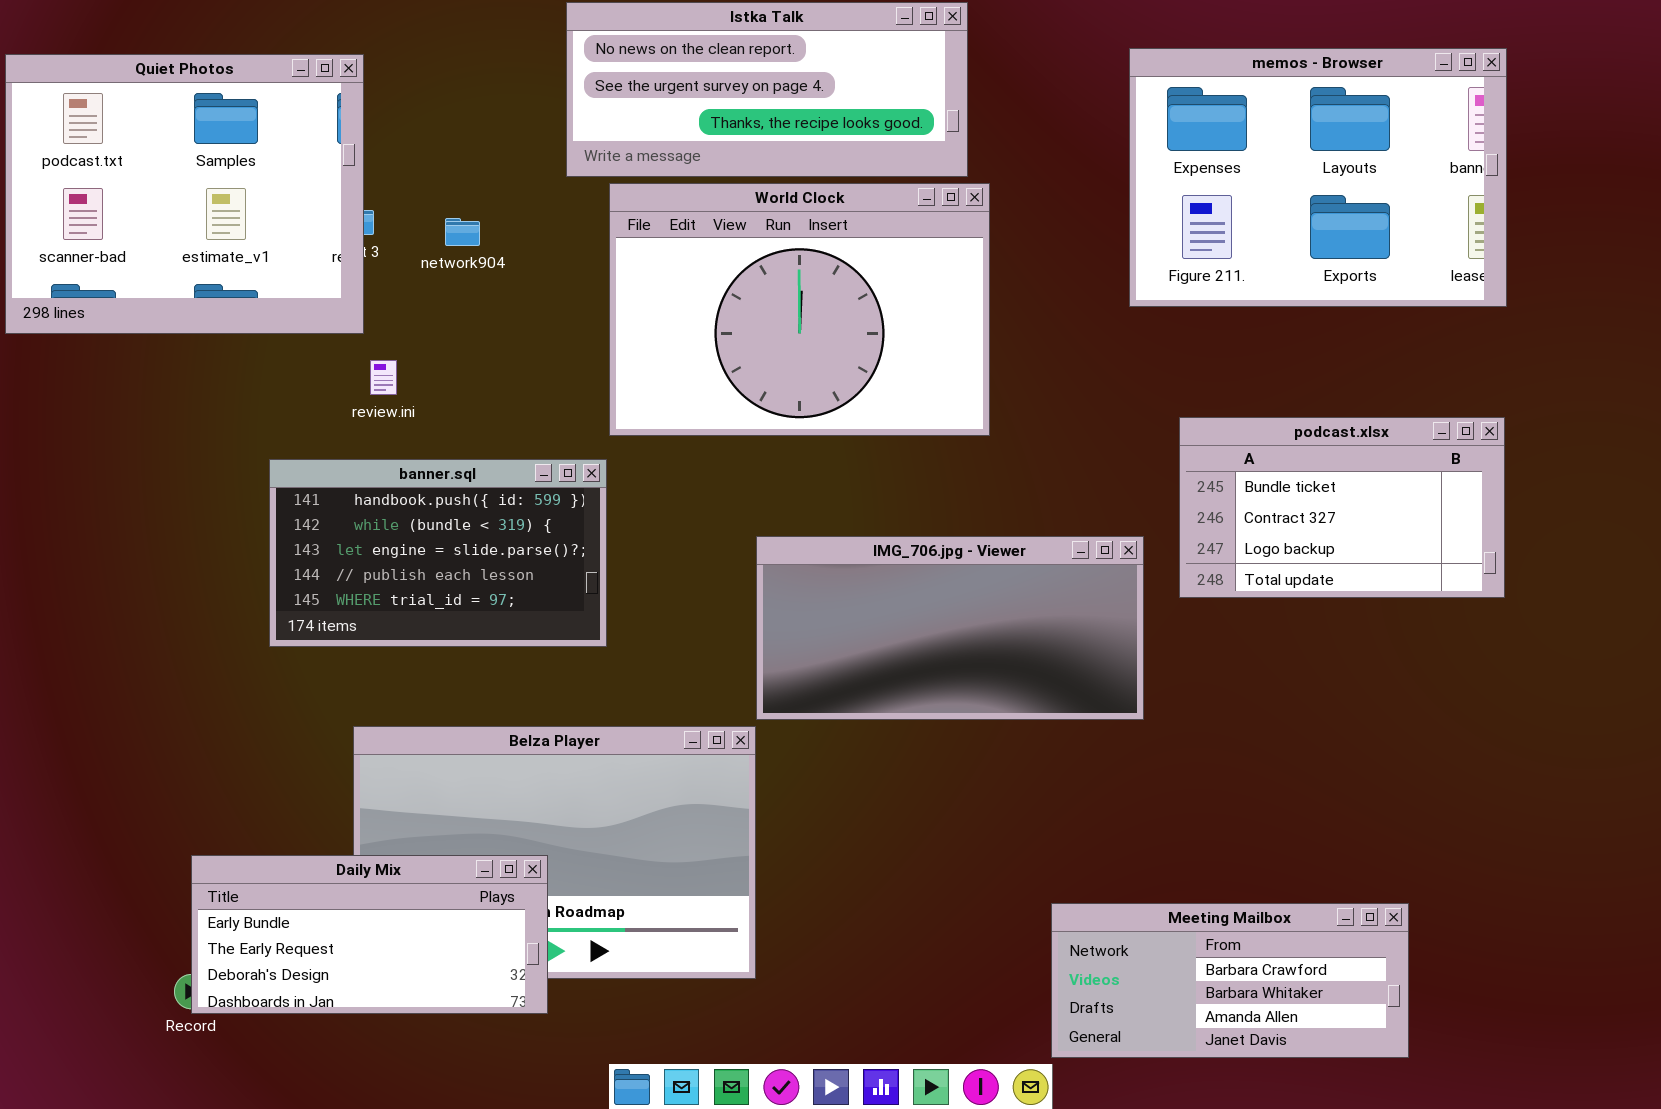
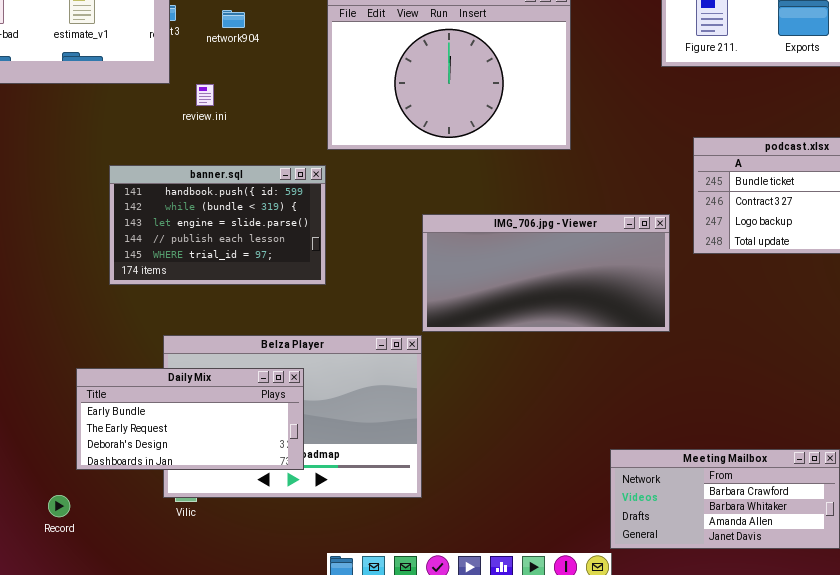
review.ini: [370,360,397,395] -> [196,84,214,106], moved
Daily Mix: [191,855,548,1014] -> [76,368,304,470], moved

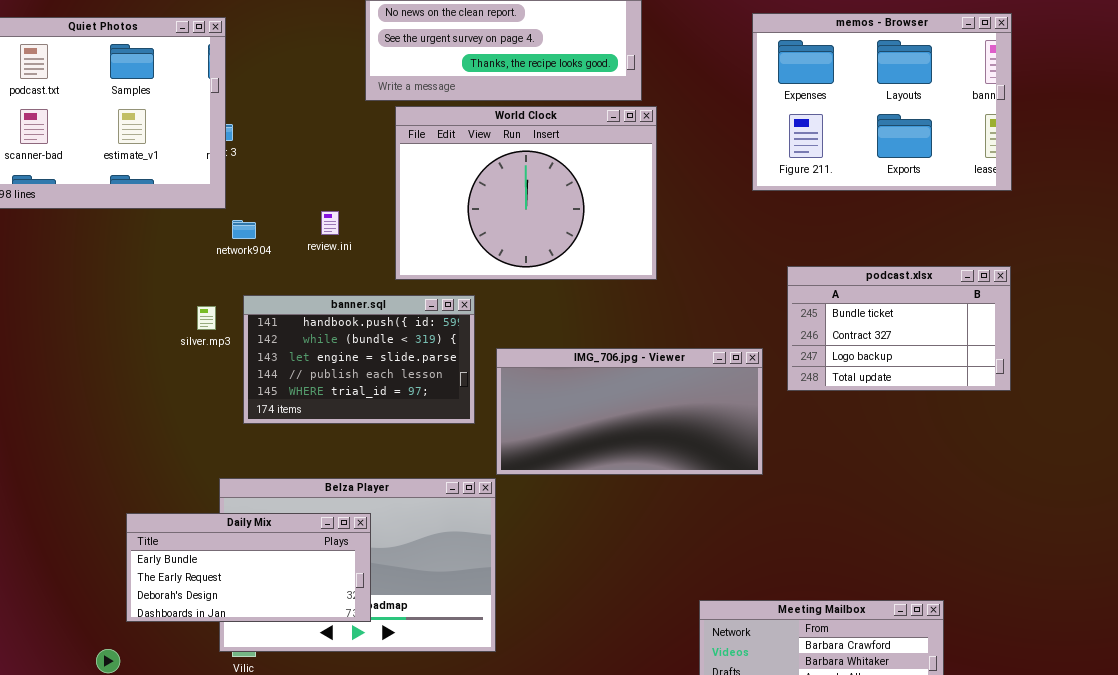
network904: [222,10,245,28] -> [232,220,256,239], moved
review.ini: [196,84,214,106] -> [321,211,339,235], moved
banner.sql: [109,165,326,285] -> [243,295,475,424], moved

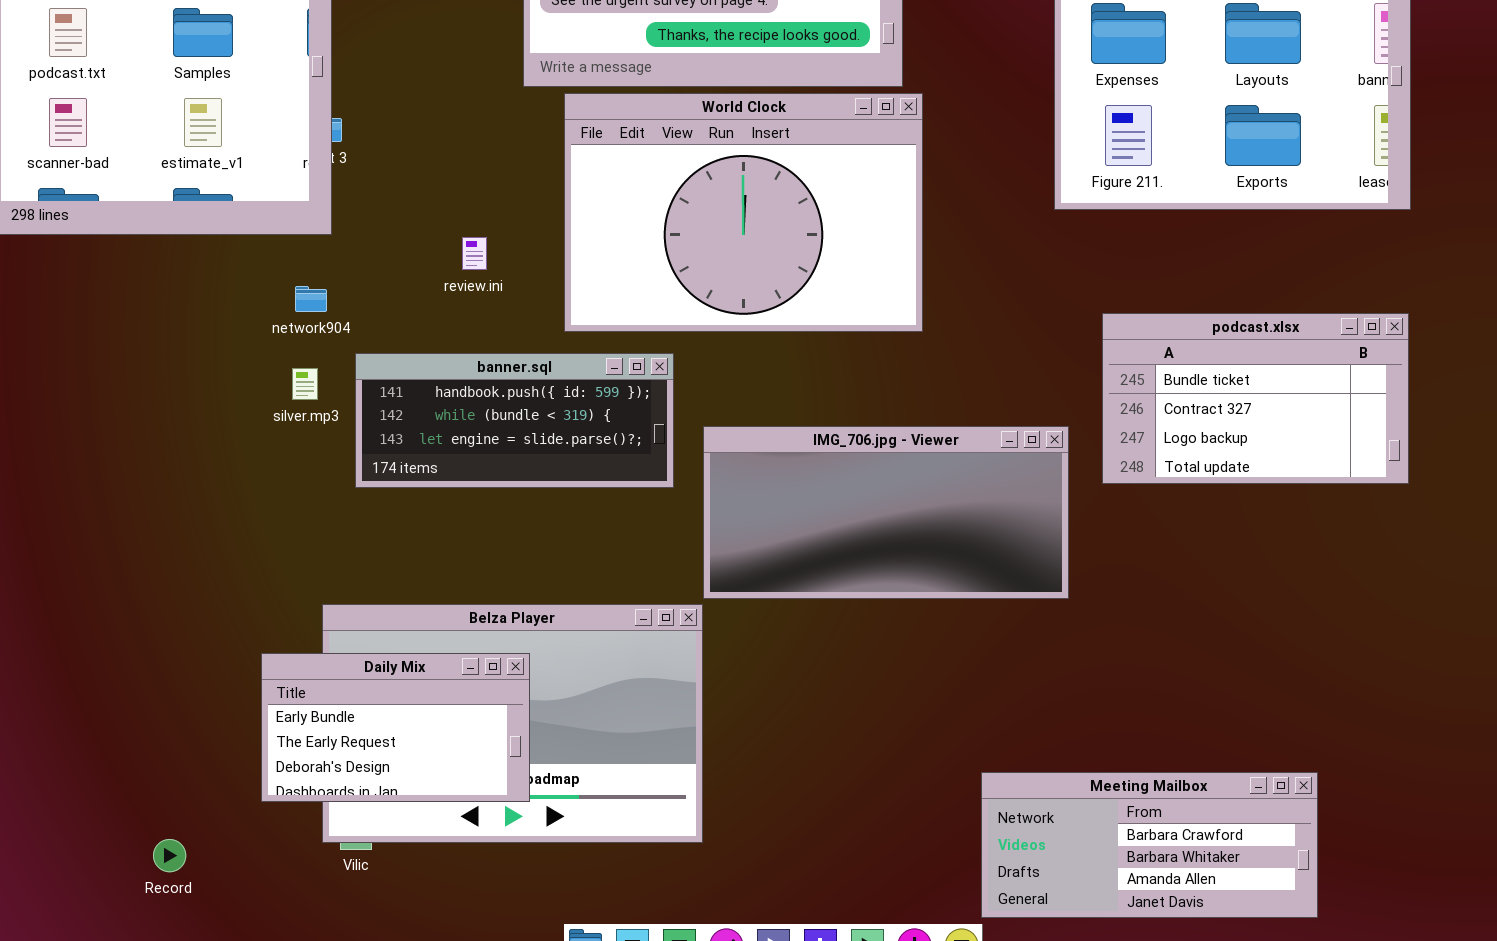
network904: [232,220,256,239] -> [295,286,327,312], moved
banner.sql: [243,295,475,424] -> [355,353,674,488], resized
Daily Mix: [126,513,371,622] -> [261,653,530,802], resized

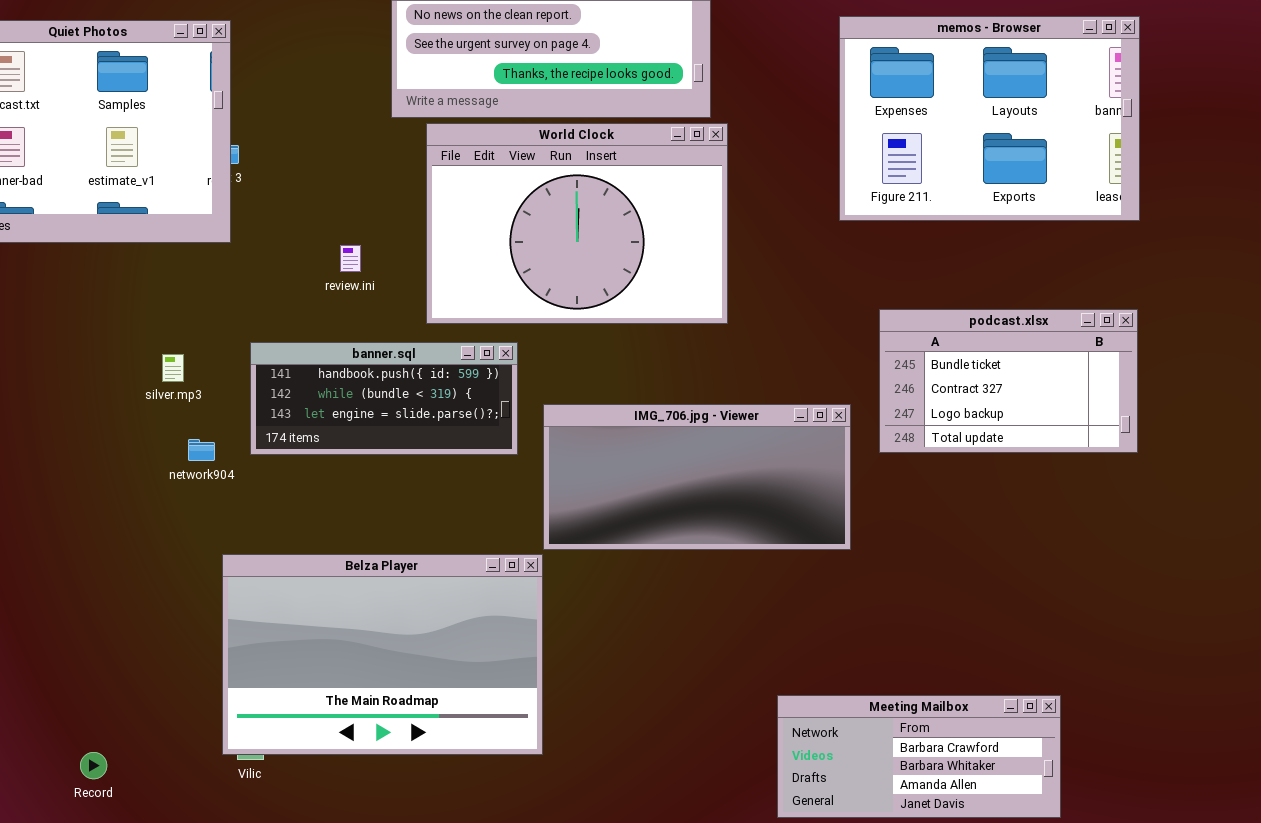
network904: [295,286,327,312] -> [188,439,215,461], moved
silver.mp3: [292,368,318,400] -> [162,354,184,382], moved
Daily Mix: [261,653,530,802] -> none, closed

